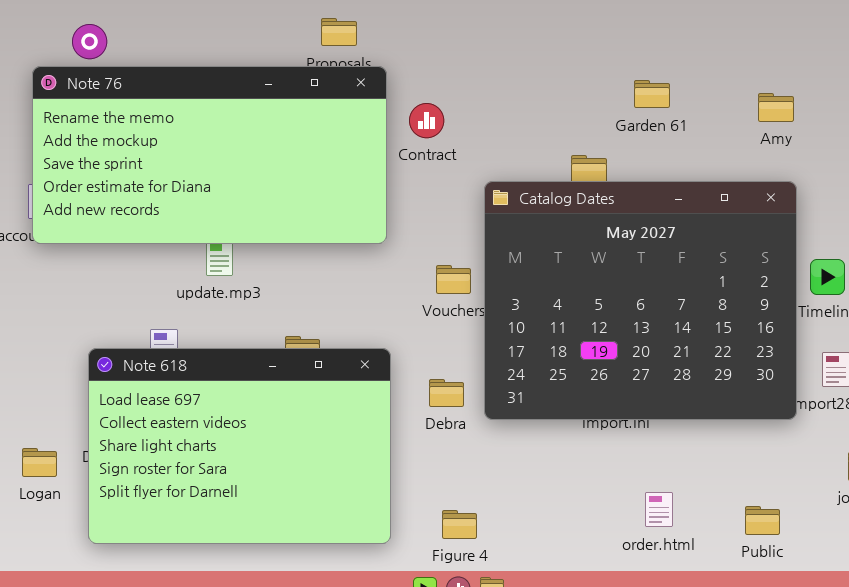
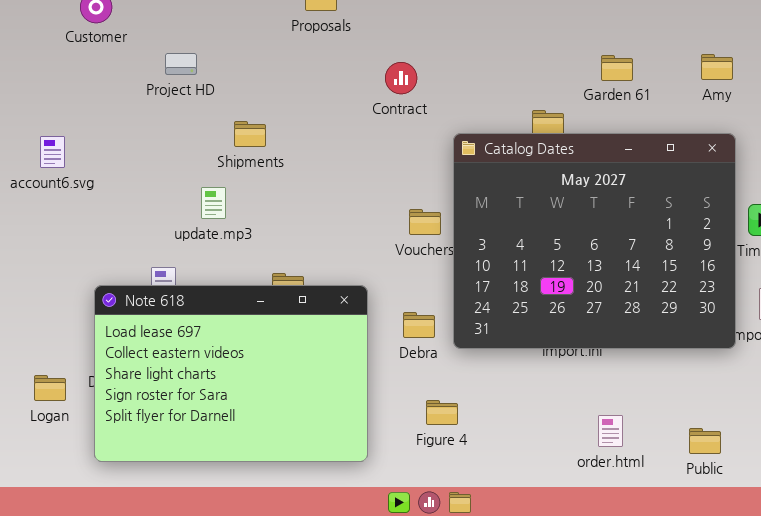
Note 76: [32,66,387,244] -> none, closed
Garden 61: [634,80,670,108] -> [601,55,633,81], moved
Figure 4: [442,510,477,539] -> [426,400,458,425], moved

